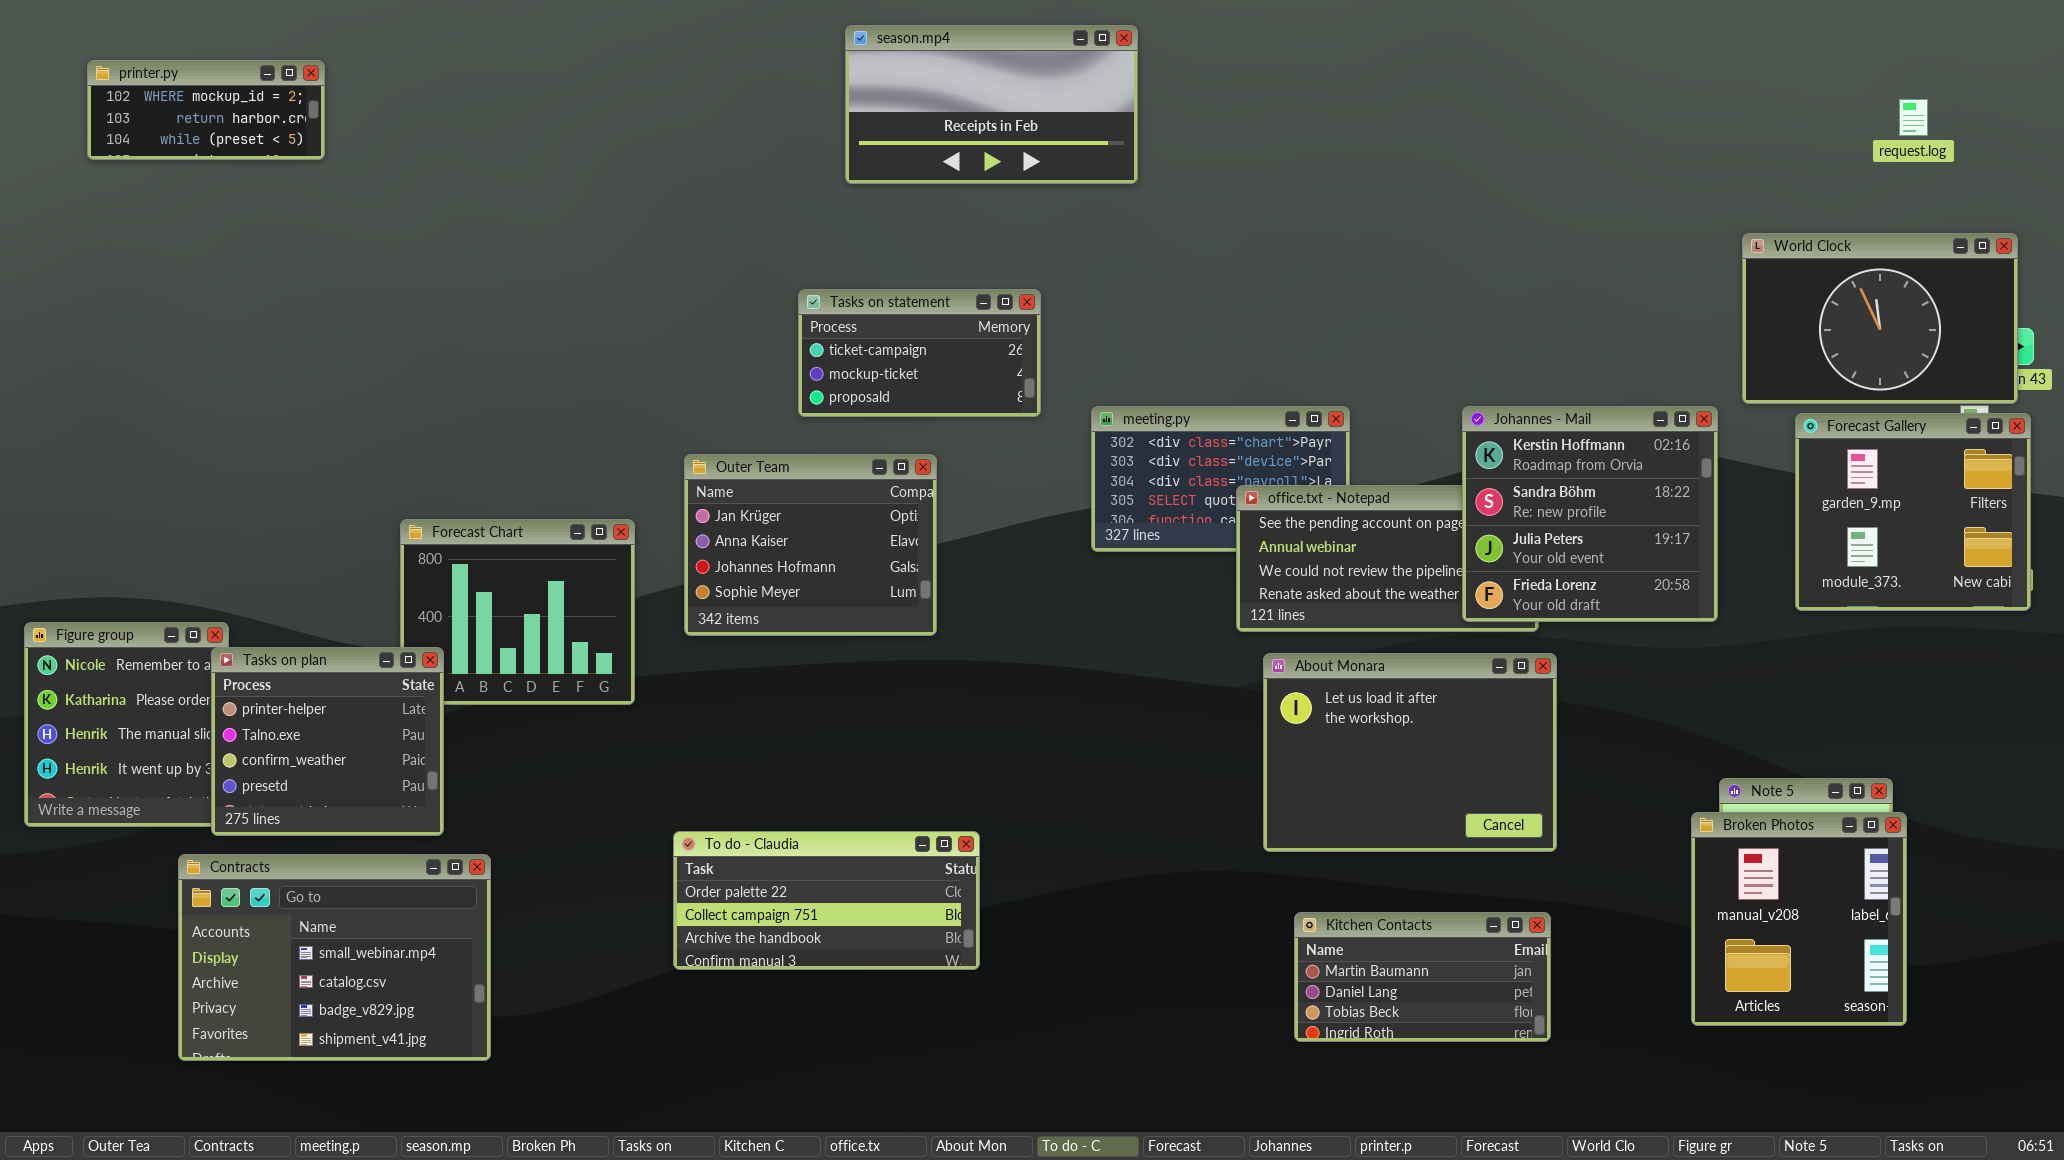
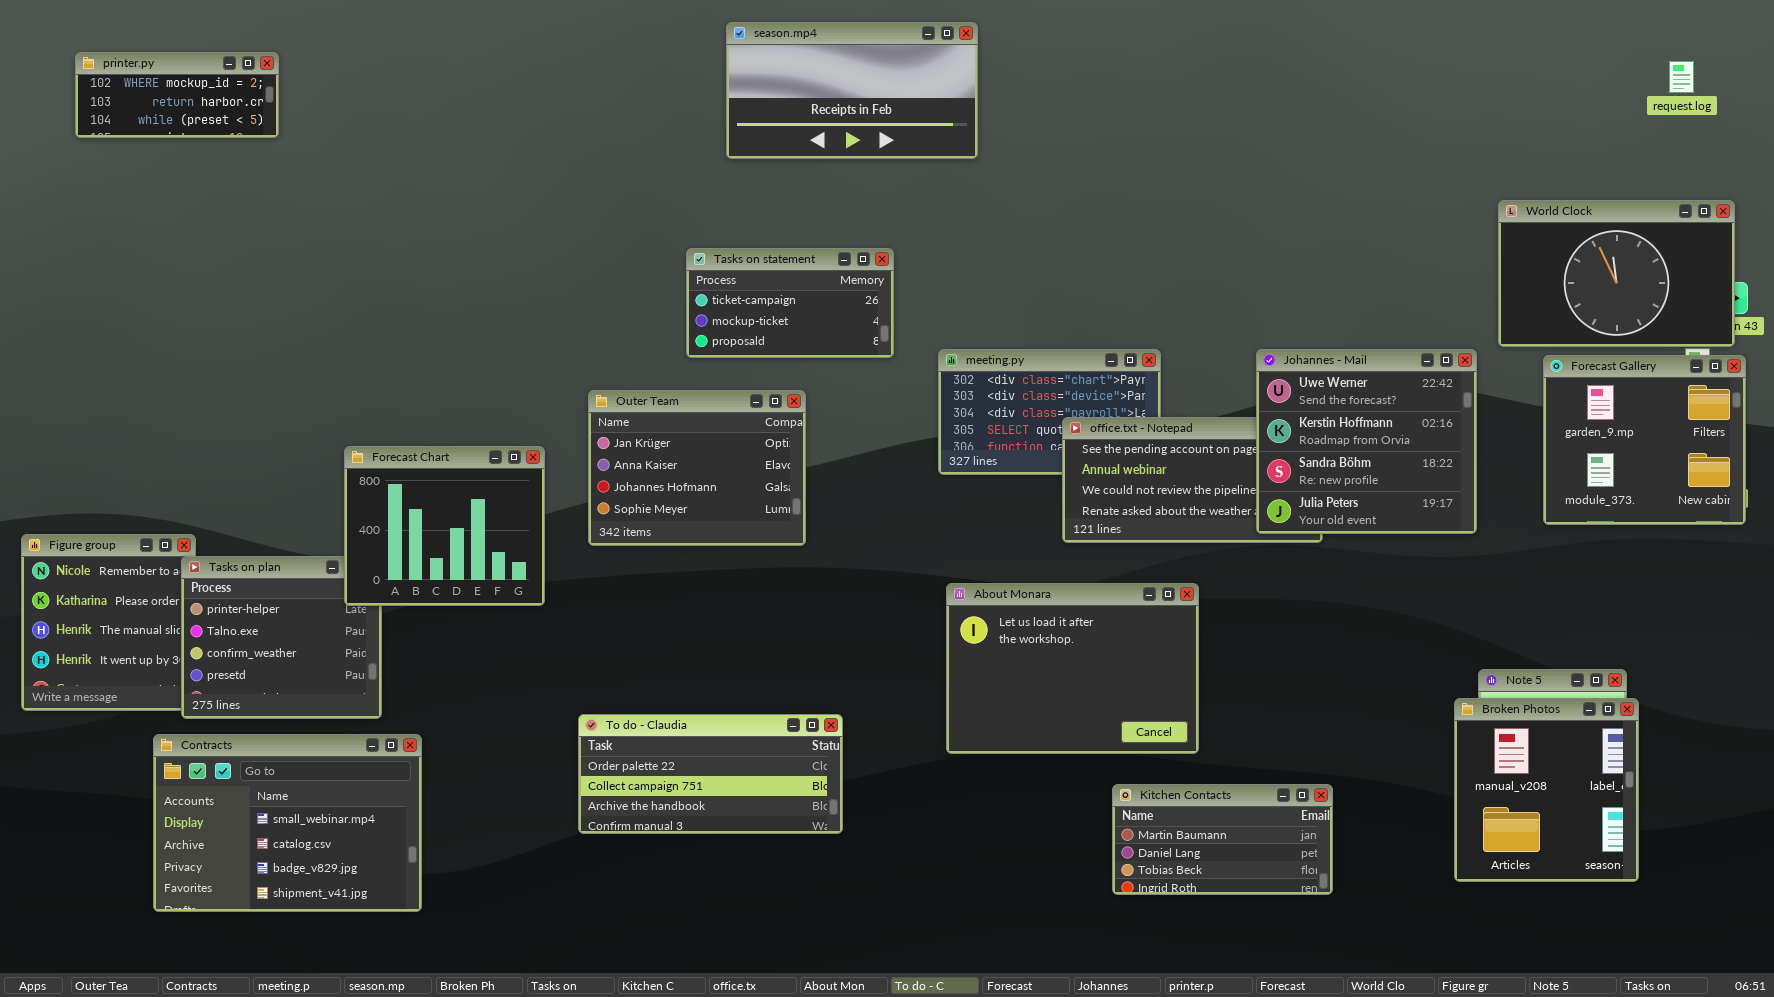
request.log: [1899,99,1928,136] -> [1669,61,1694,93], moved
Johannes - Mail: [1462,406,1718,622] -> [1256,349,1477,534], scrolled up 1 row
Forecast Chart: [400,519,635,705] -> [344,446,545,606], raised
About Monara: [1263,653,1557,852] -> [946,583,1199,754], moved

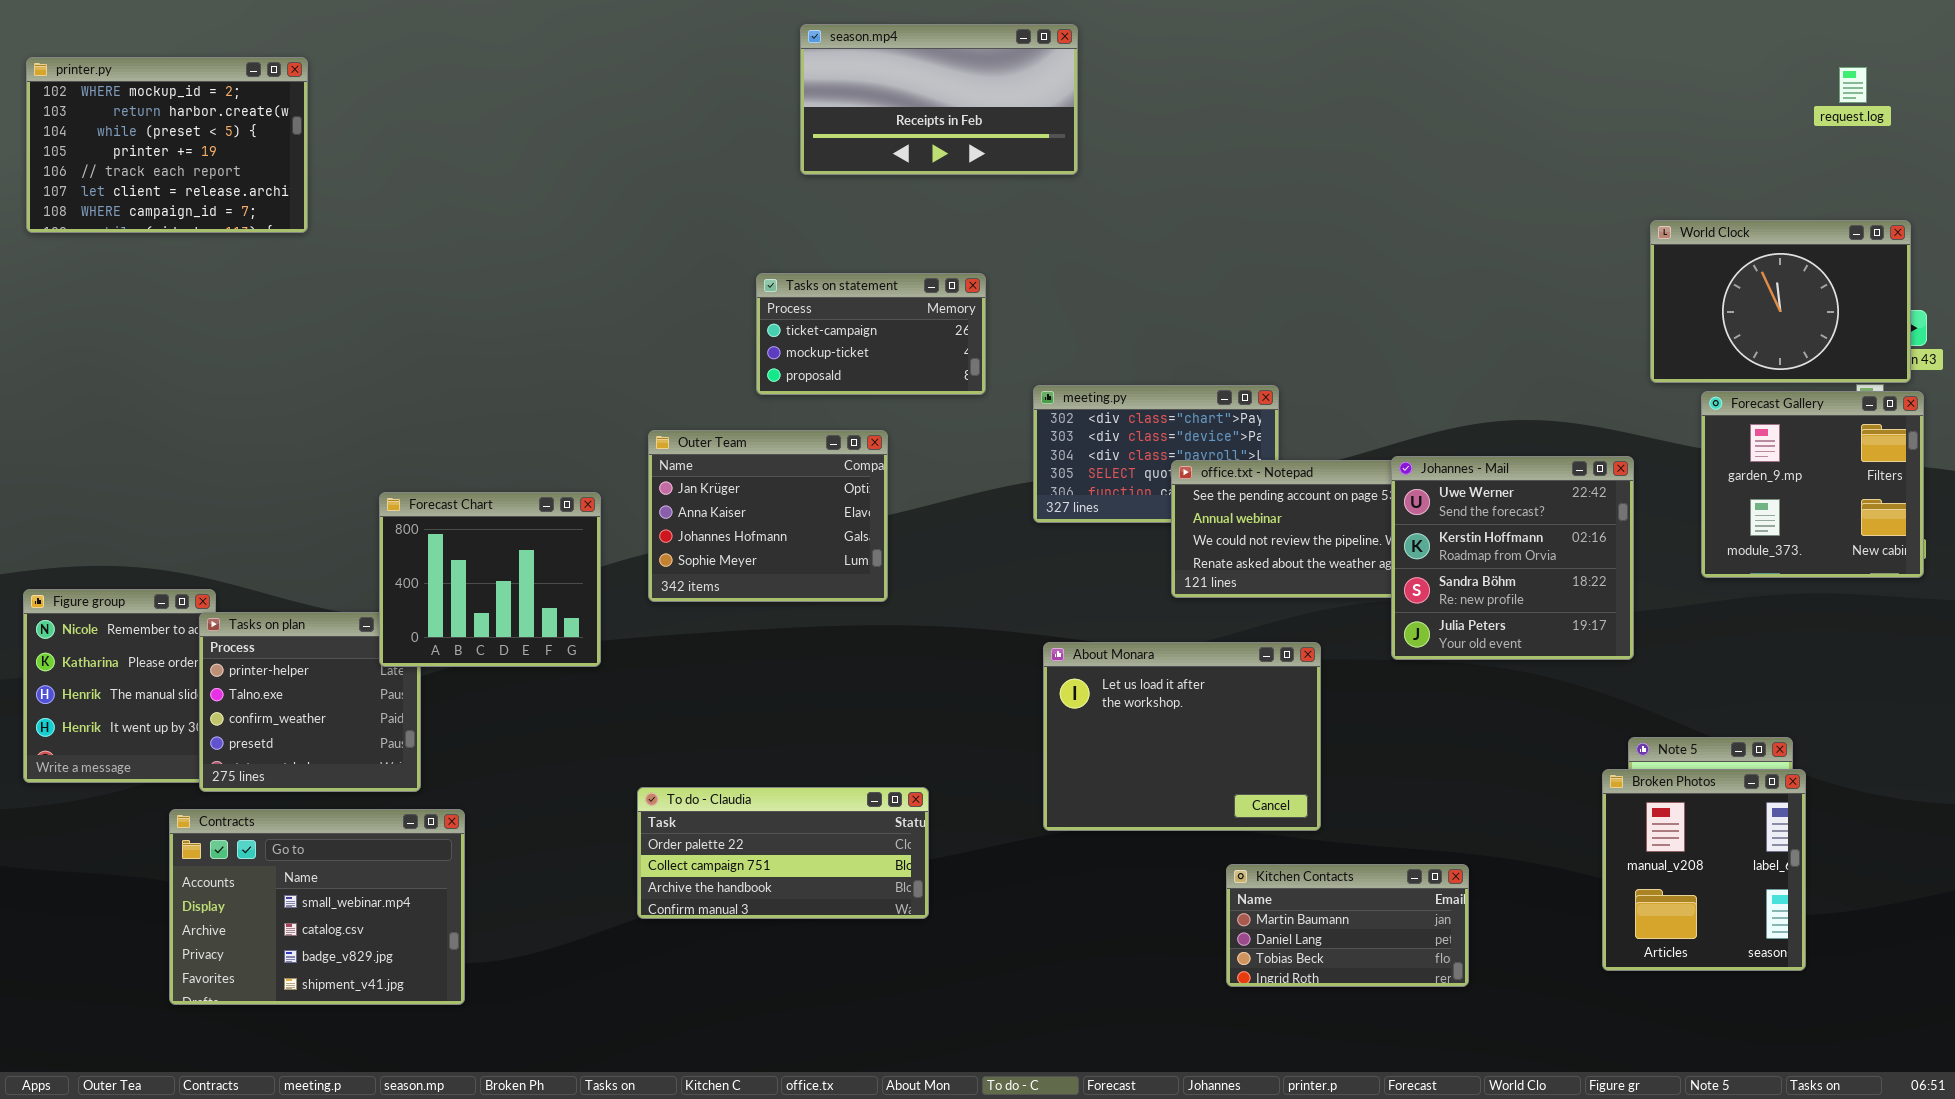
printer.py: [75,52,279,138] -> [26,57,308,233], resized
Johannes - Mail: [1256,349,1477,534] -> [1391,456,1634,660], moved

